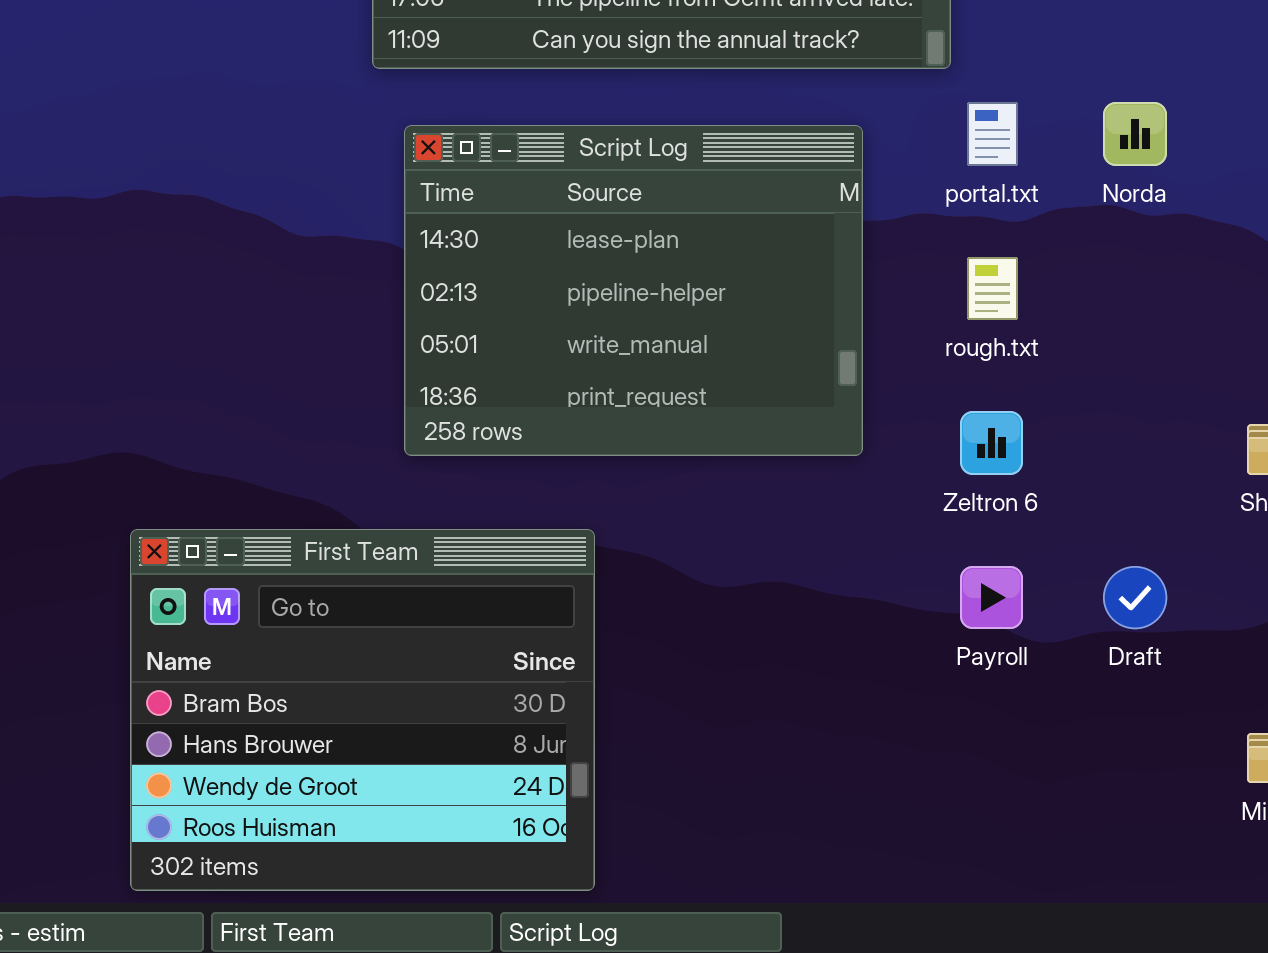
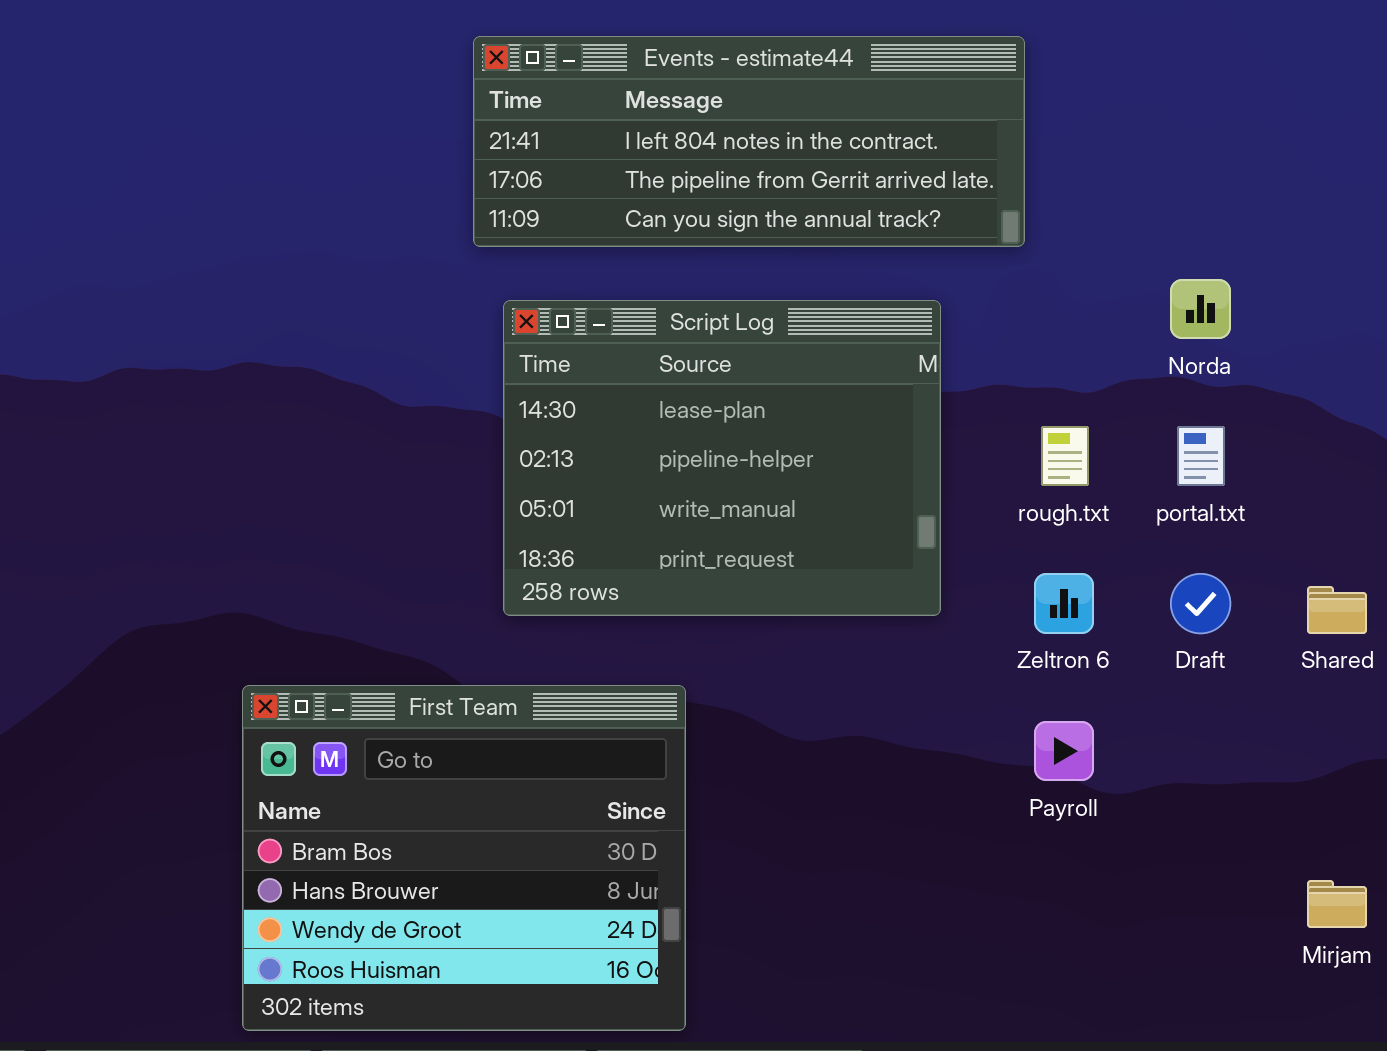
portal.txt: [967,102,1018,166] -> [1177,426,1225,486], moved
Draft: [1103,566,1167,629] -> [1170,573,1231,634], moved

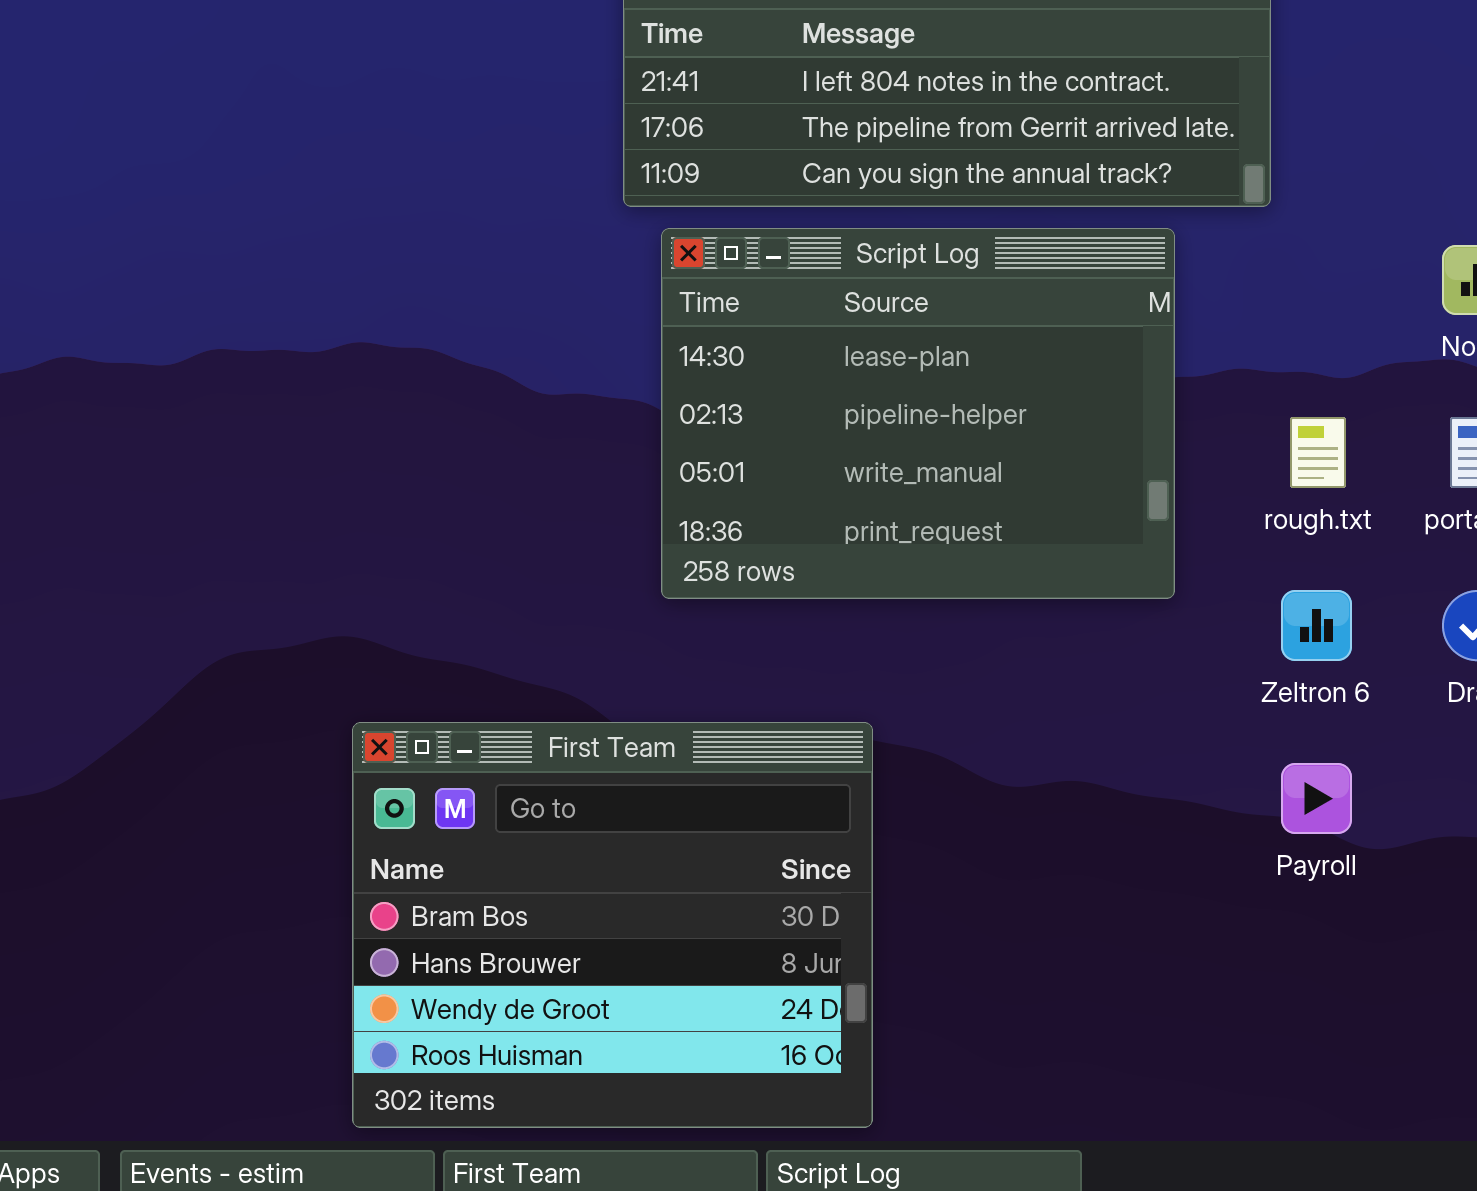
Script Log: [503,300,941,616] -> [661,228,1175,599], moved

